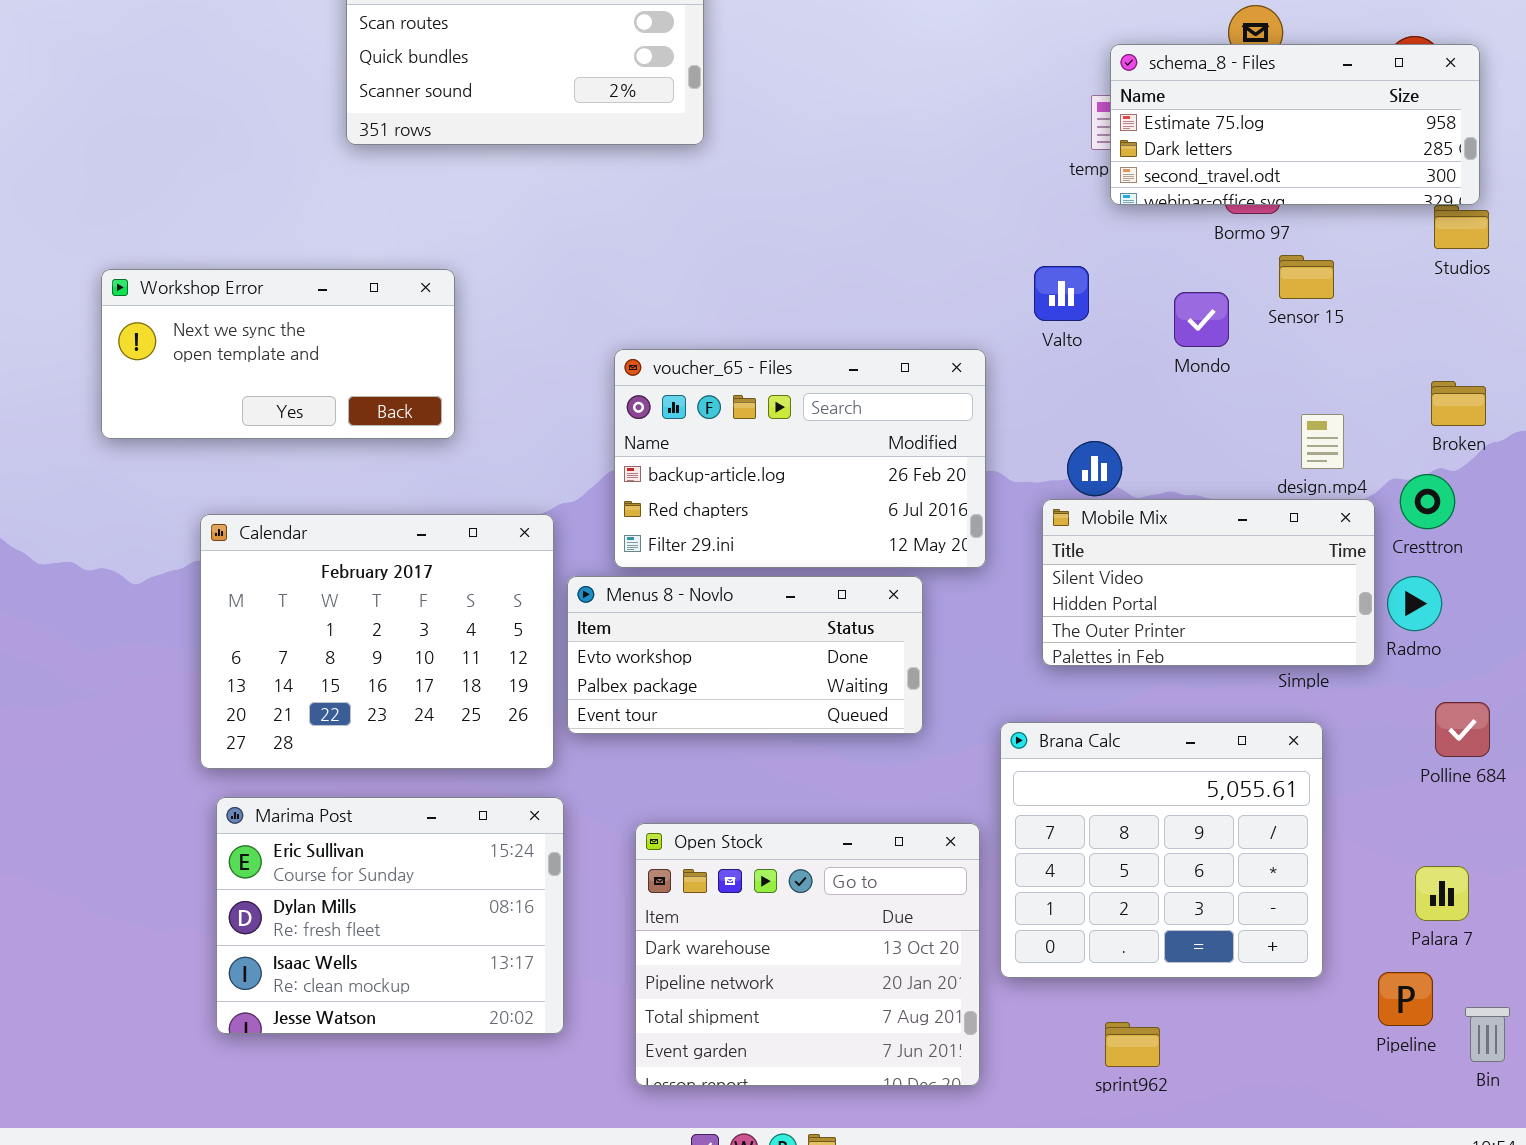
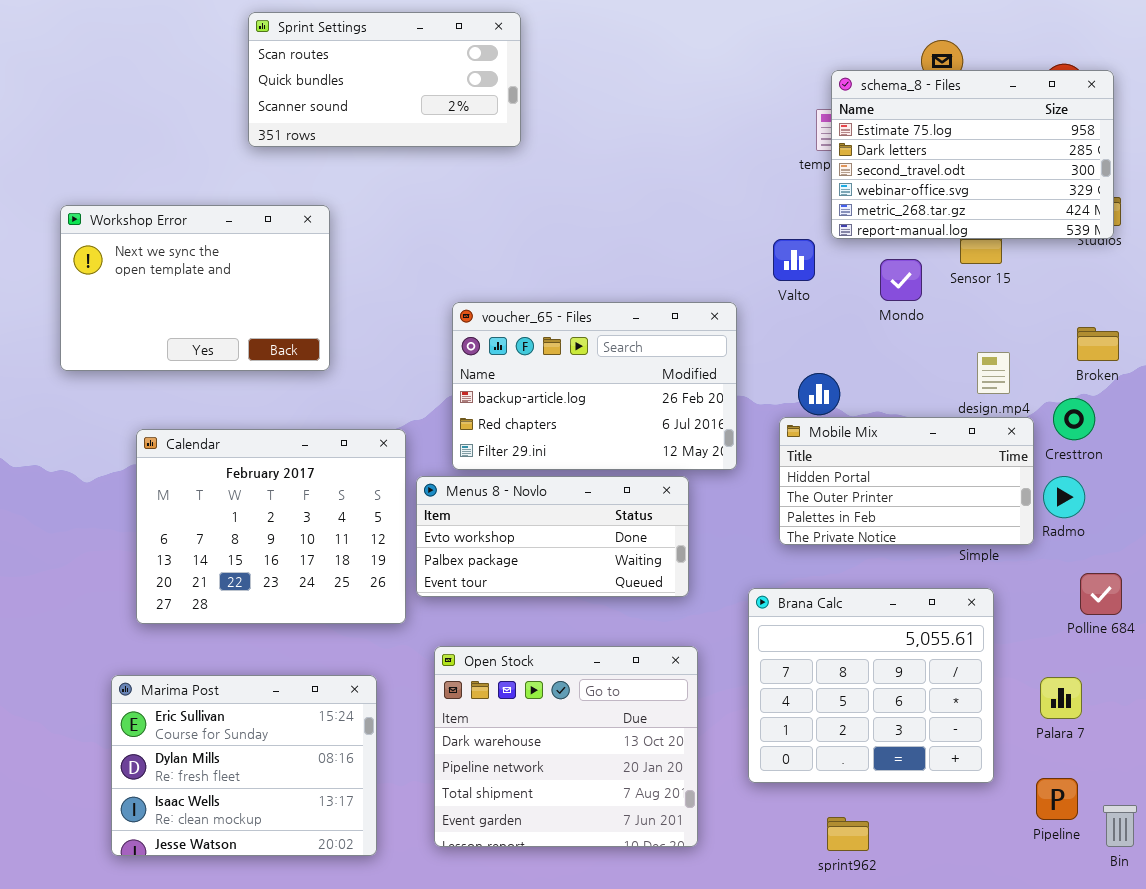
schema_8 - Files: [1110,44,1480,205] -> [831,70,1114,239], resized
Workshop Error: [101,269,455,439] -> [60,205,330,371], resized
Mobile Mix: [1042,499,1375,666] -> [779,417,1034,545], scrolled down 1 row
Marima Post: [216,797,564,1034] -> [111,675,377,856], moved
Open Stock: [635,823,980,1086] -> [434,646,698,847], moved
Palara 7: [1415,866,1469,921] -> [1040,677,1082,719], moved

